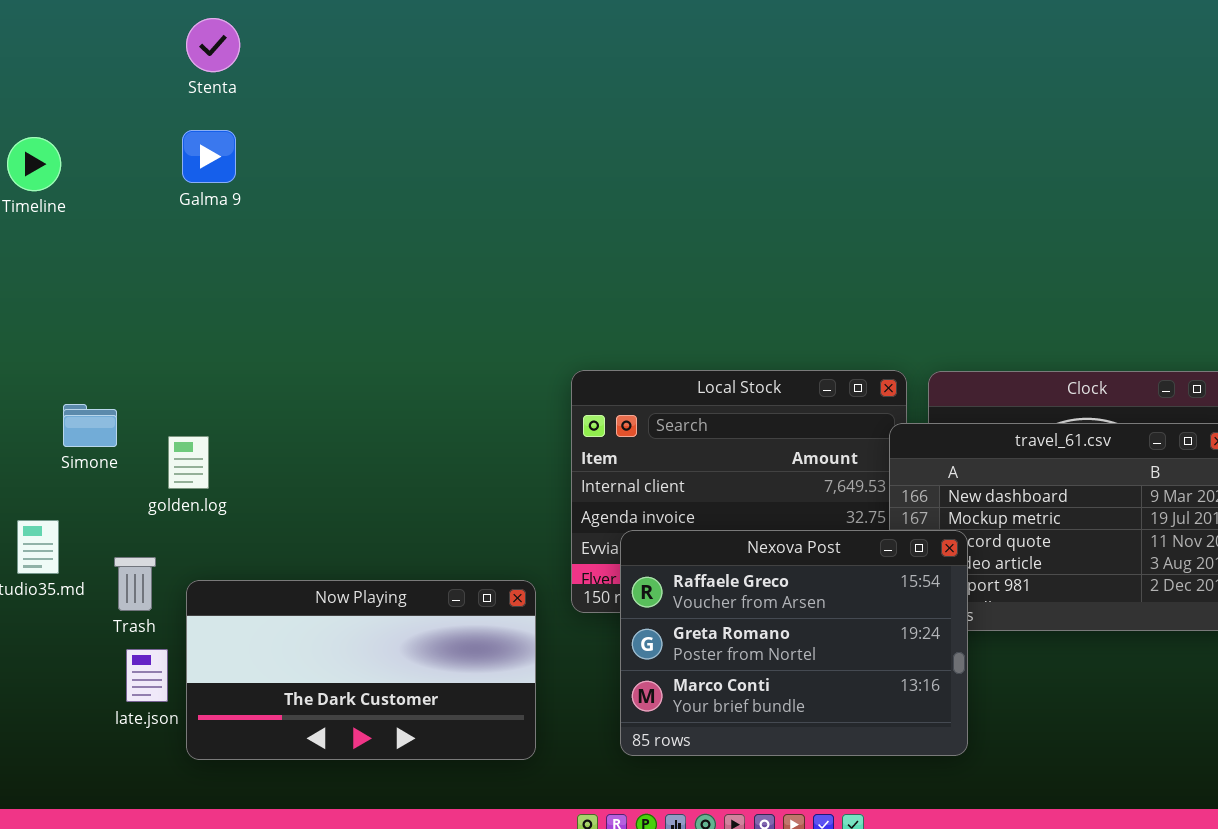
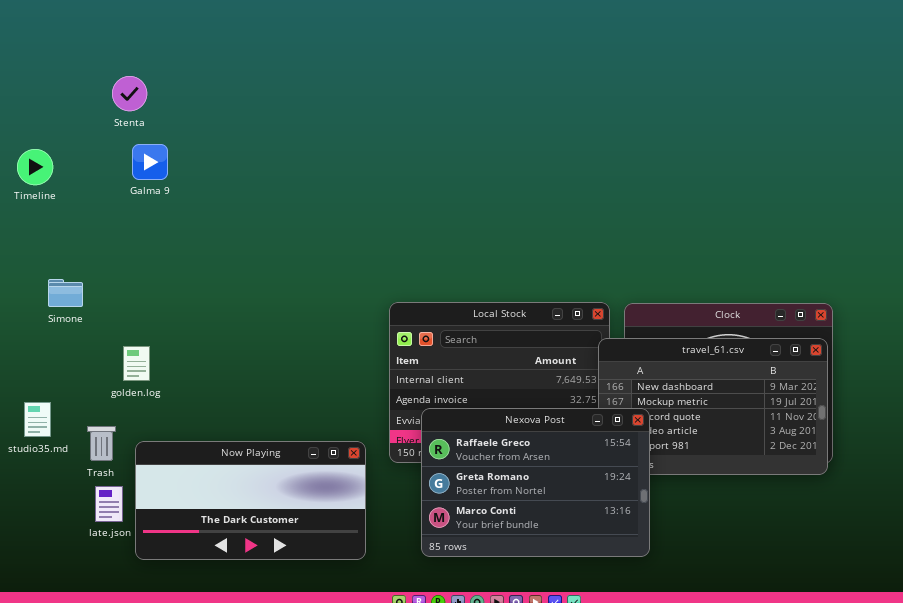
Stenta: [186,18,240,72] -> [112,76,147,111], moved
Simone: [63,404,117,447] -> [48,279,83,307], moved

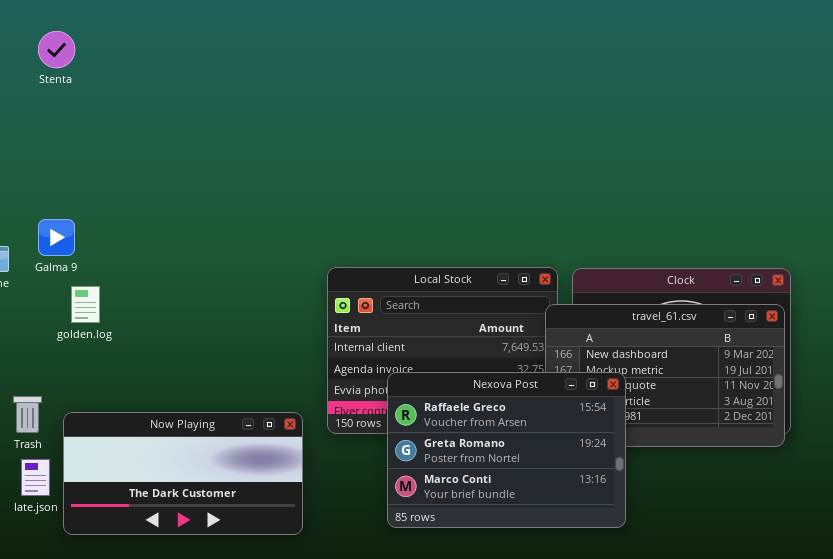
Galma 9: [132,144,168,180] -> [38,219,75,256], moved
golden.log: [123,346,150,381] -> [71,286,100,323], moved
Nexova Post: [421,408,650,557] -> [387,372,626,528], moved

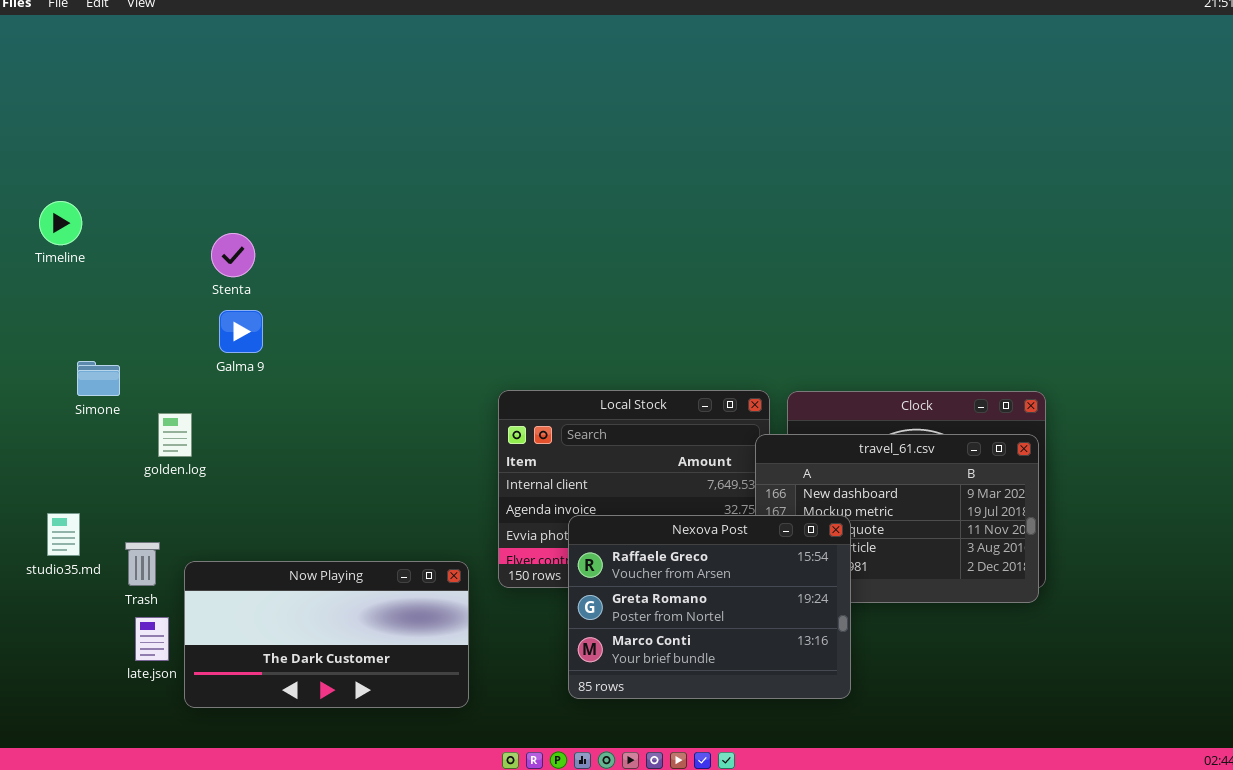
Stenta: [38,31,75,68] -> [211,233,255,277], moved
Galma 9: [38,219,75,256] -> [219,310,263,353], moved
golden.log: [71,286,100,323] -> [158,413,192,457], moved

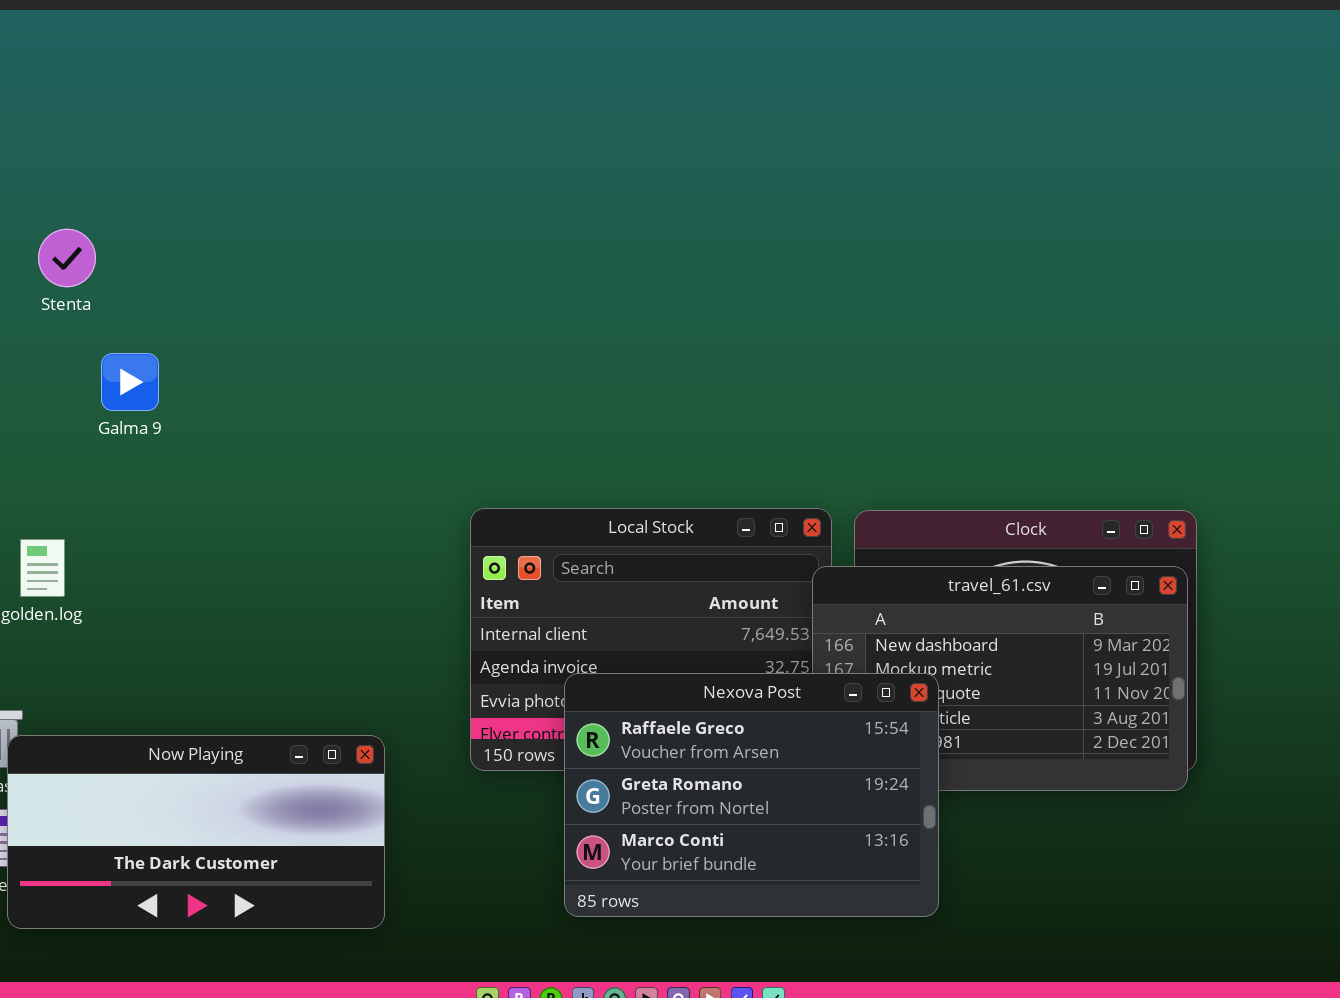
Stenta: [211,233,255,277] -> [38,229,96,287], moved
Galma 9: [219,310,263,353] -> [101,353,159,411], moved
Now Playing: [184,561,469,708] -> [7,735,385,929], moved

